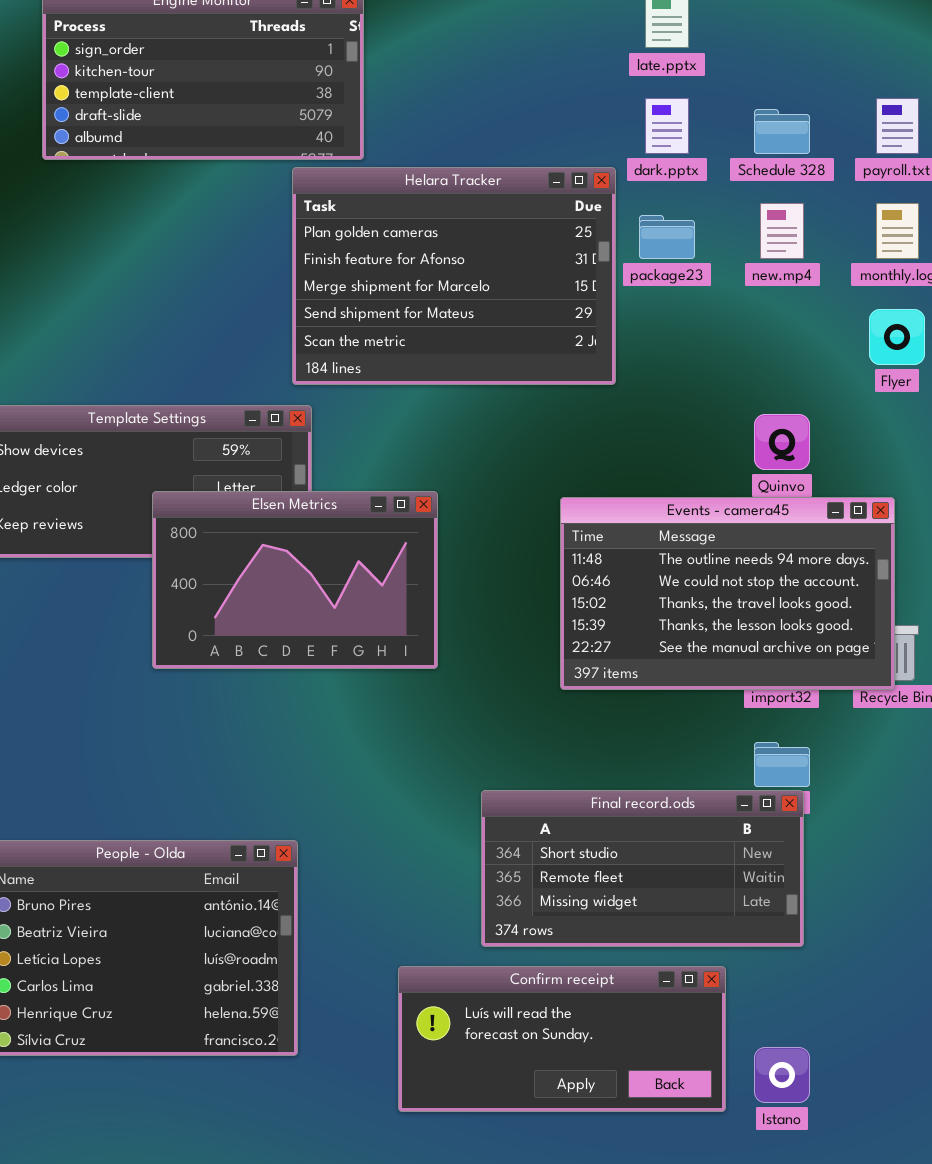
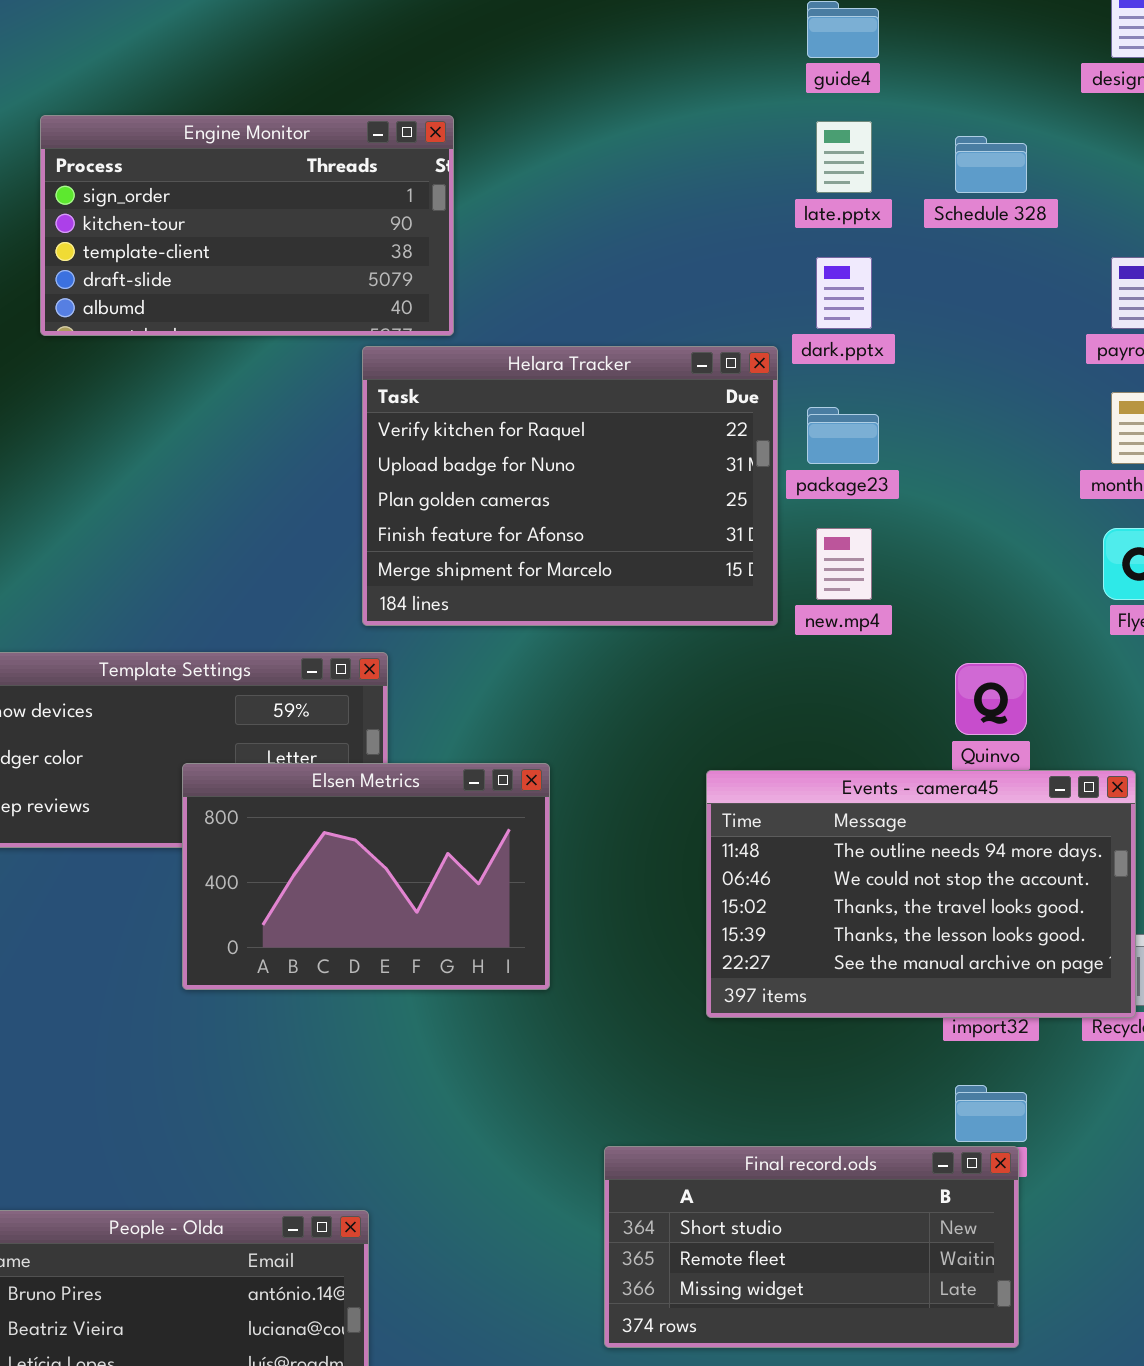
Schedule 328: [754,109,810,154] -> [955,136,1027,193], moved
Helara Tracker: [292,167,616,385] -> [362,346,778,626], scrolled up 2 rows
new.mp4: [760,203,804,259] -> [816,528,872,600], moved

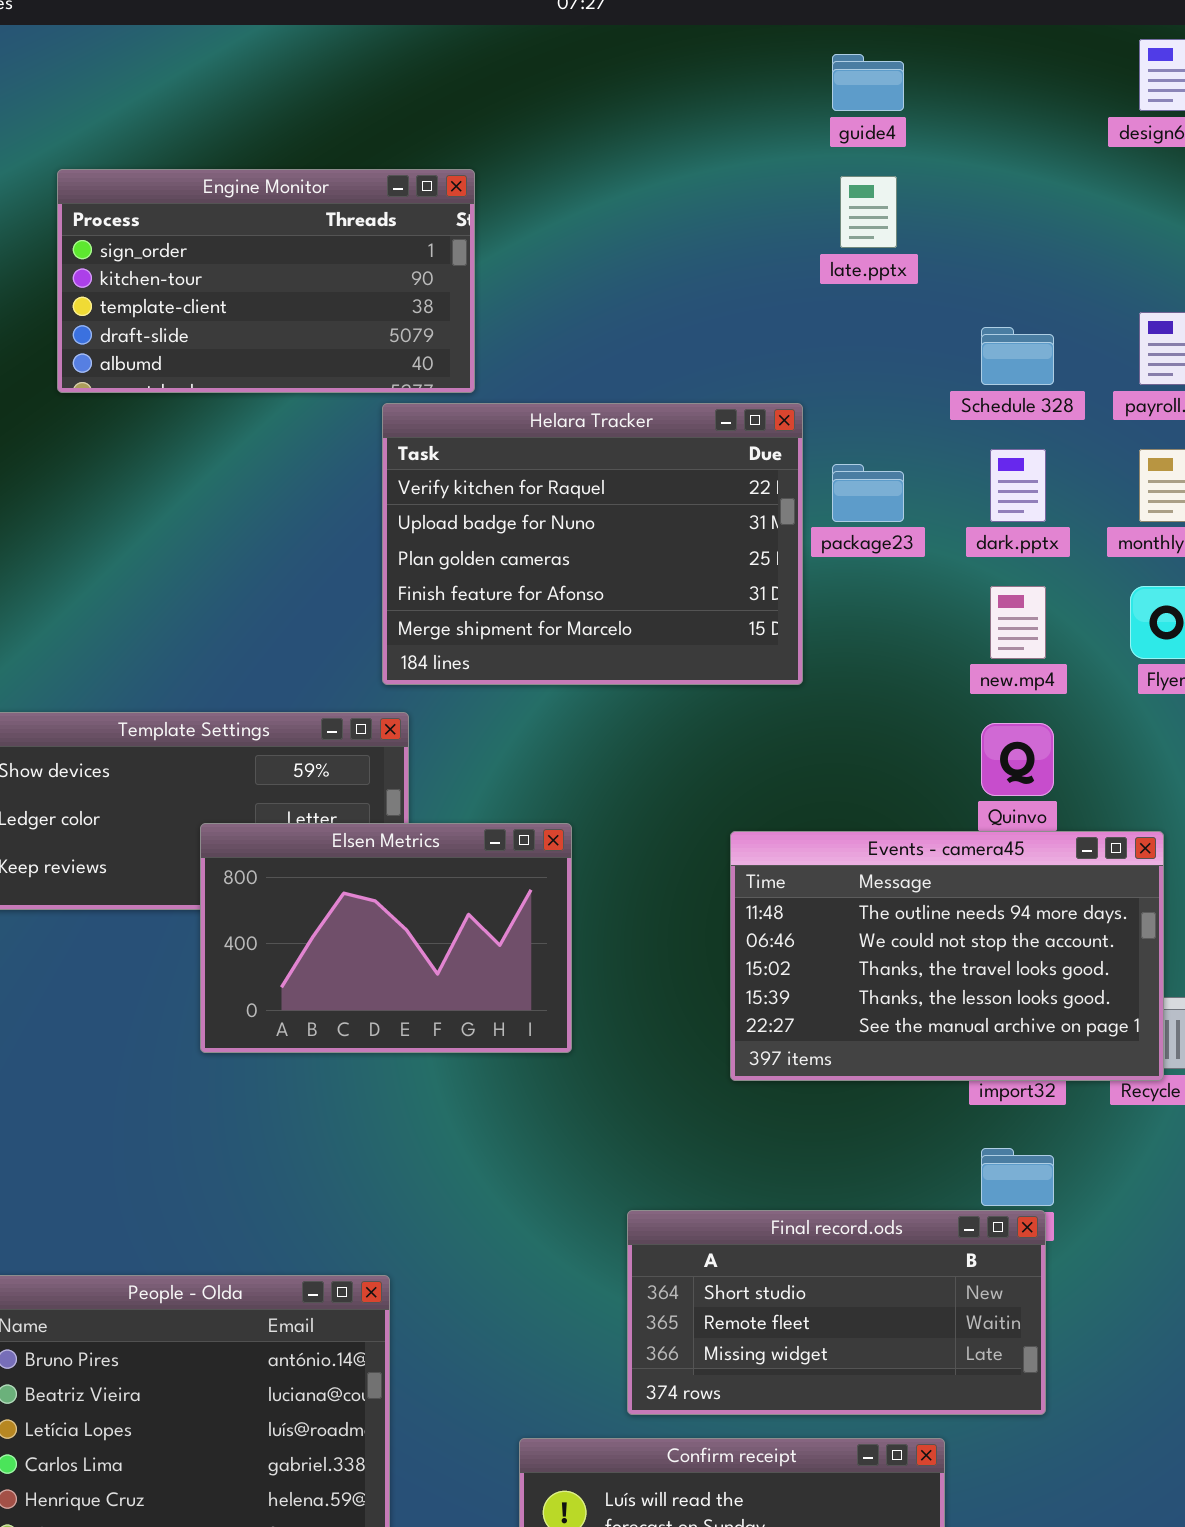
Schedule 328: [955,136,1027,193] -> [981,327,1054,385], moved
dark.pptx: [816,257,872,329] -> [990,449,1046,522], moved
new.mp4: [816,528,872,600] -> [990,586,1046,659], moved

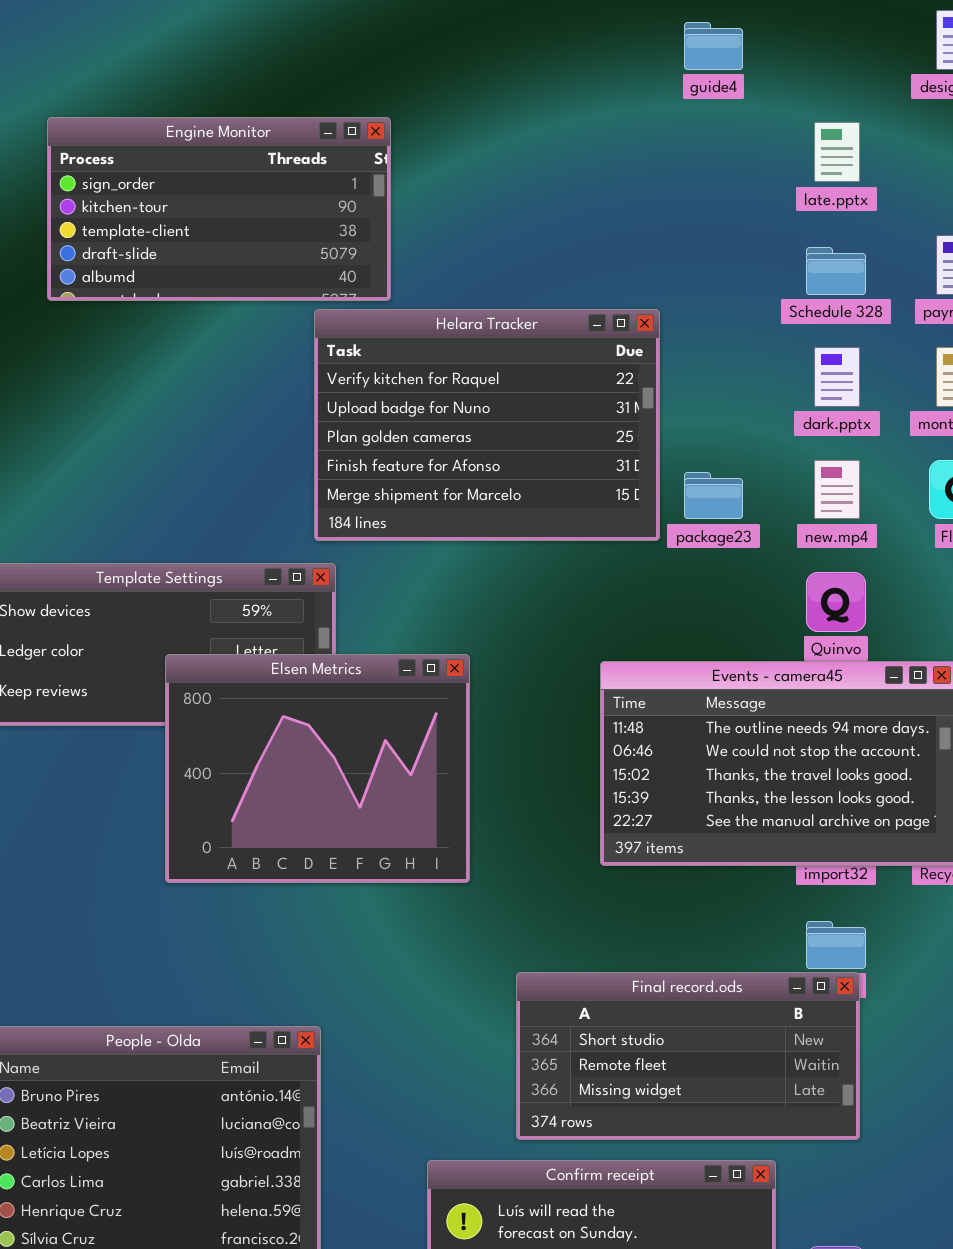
late.pptx: [840,176,897,248] -> [814,122,860,182], moved
package23: [832,464,904,522] -> [684,472,743,519], moved
Elsen Metrics: [200,823,572,1053] -> [165,654,470,883], resized

